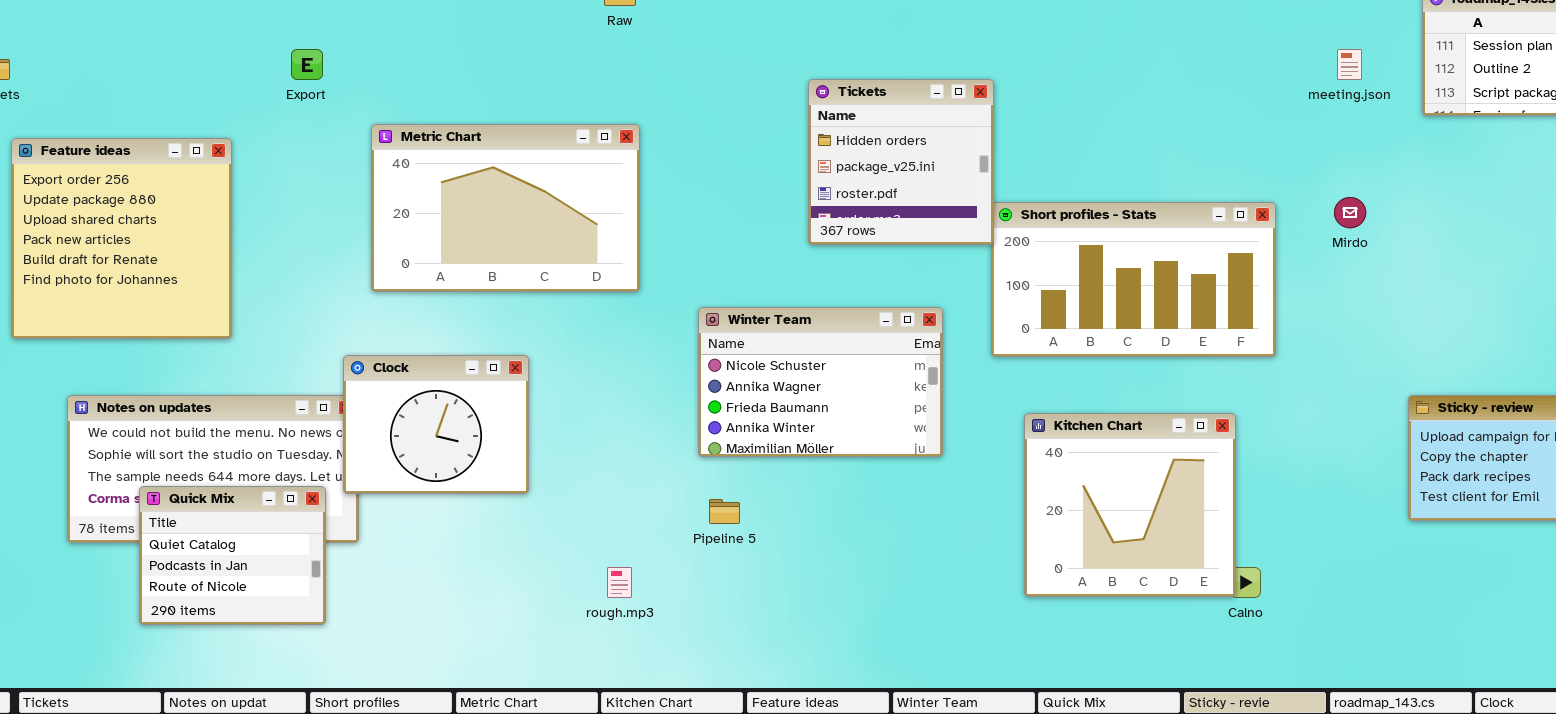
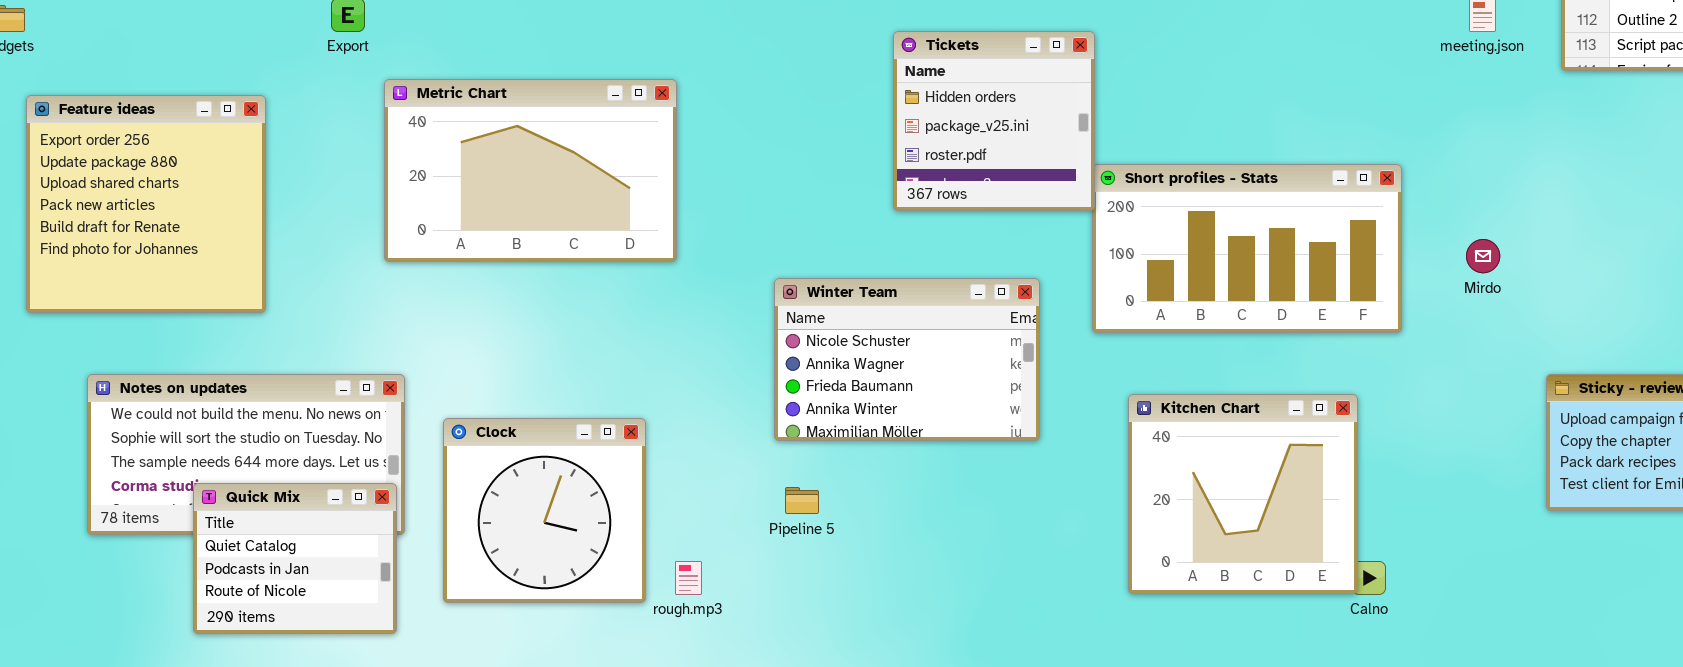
Metric Chart: [371,124,640,292] -> [384,79,677,262], moved
Mirdo: [1334,197,1366,228] -> [1466,239,1500,273], moved
Clock: [343,355,529,494] -> [443,418,646,603], moved, resized
Quick Mix: [139,486,326,625] -> [193,483,397,634], moved

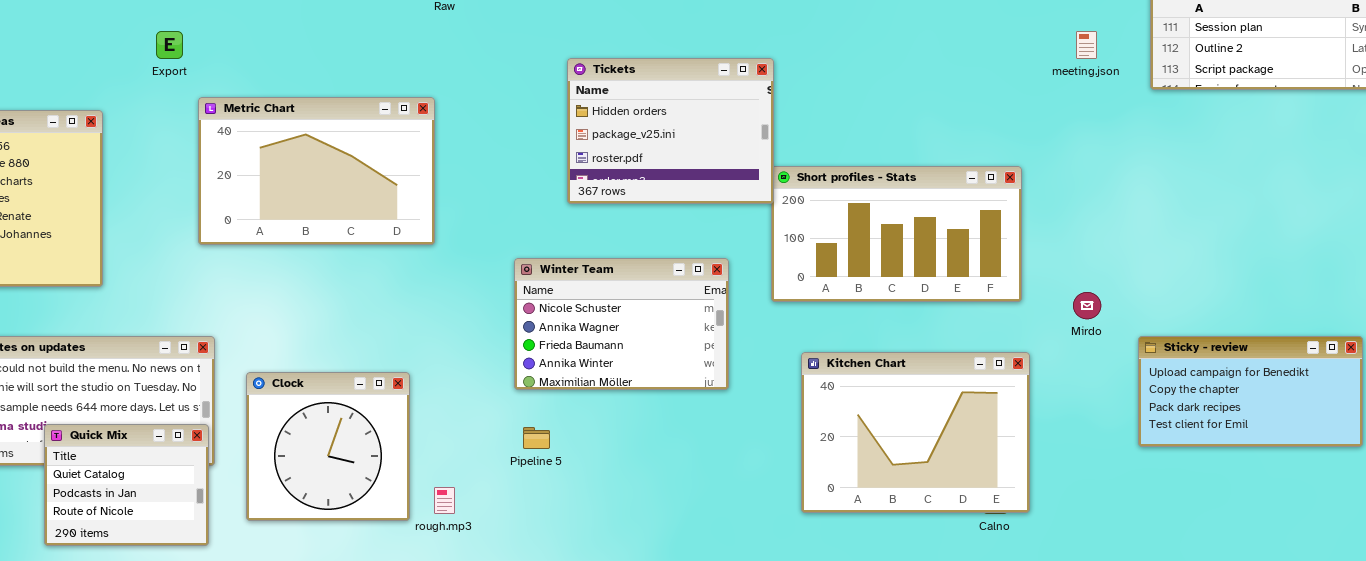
Tickets: [893,31,1095,211] -> [567,58,774,204], resized
Mirdo: [1466,239,1500,273] -> [1073,292,1101,319], moved
Kitchen Chart: [1128,394,1358,594] -> [801,352,1030,513], resized

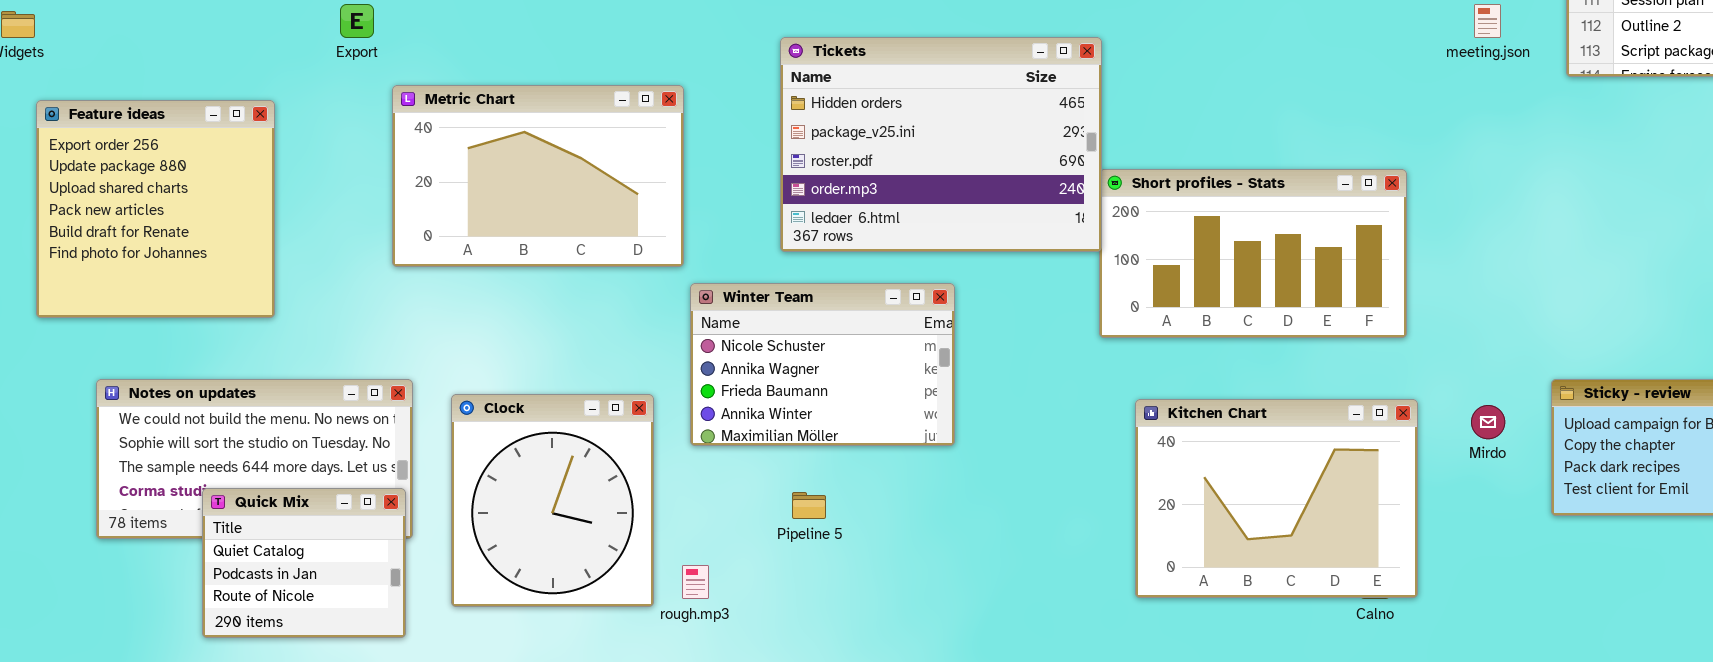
Tickets: [567,58,774,204] -> [780,37,1102,252], resized
Winter Team: [514,258,729,390] -> [690,283,955,446], moved
Mirdo: [1073,292,1101,319] -> [1471,405,1505,439], moved
Clock: [246,372,410,521] -> [451,394,654,607], resized

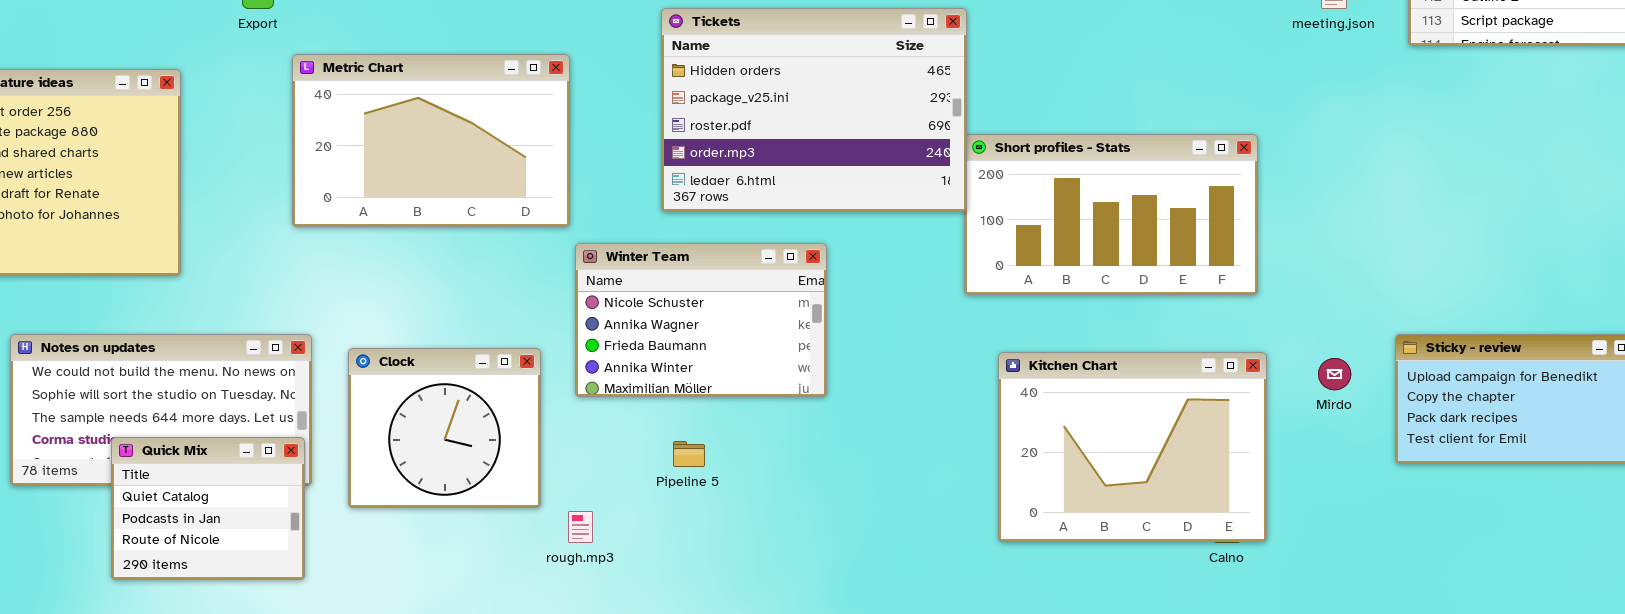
Clock: [451,394,654,607] -> [348,348,541,508], resized

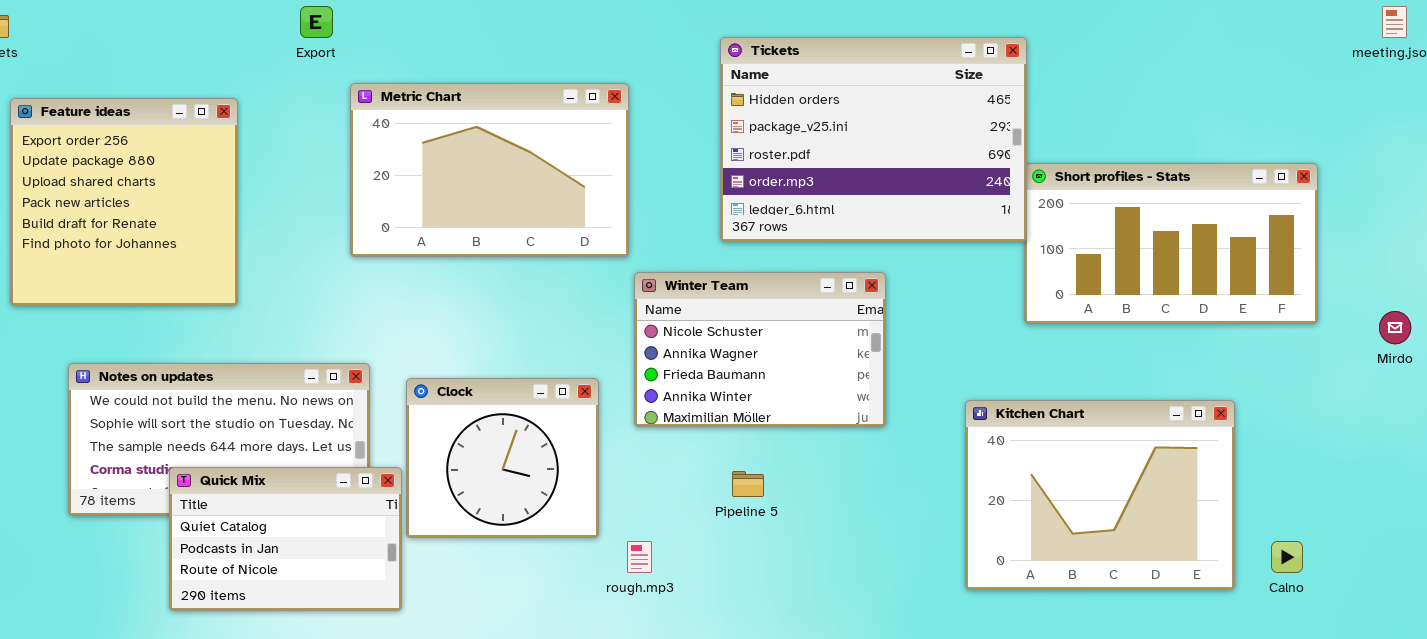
Kitchen Chart: [998,352,1267,542] -> [965,400,1235,590], moved
Mirdo: [1318,358,1351,390] -> [1379,311,1411,344], moved
Quick Mix: [111,437,305,580] -> [169,467,402,611], resized

